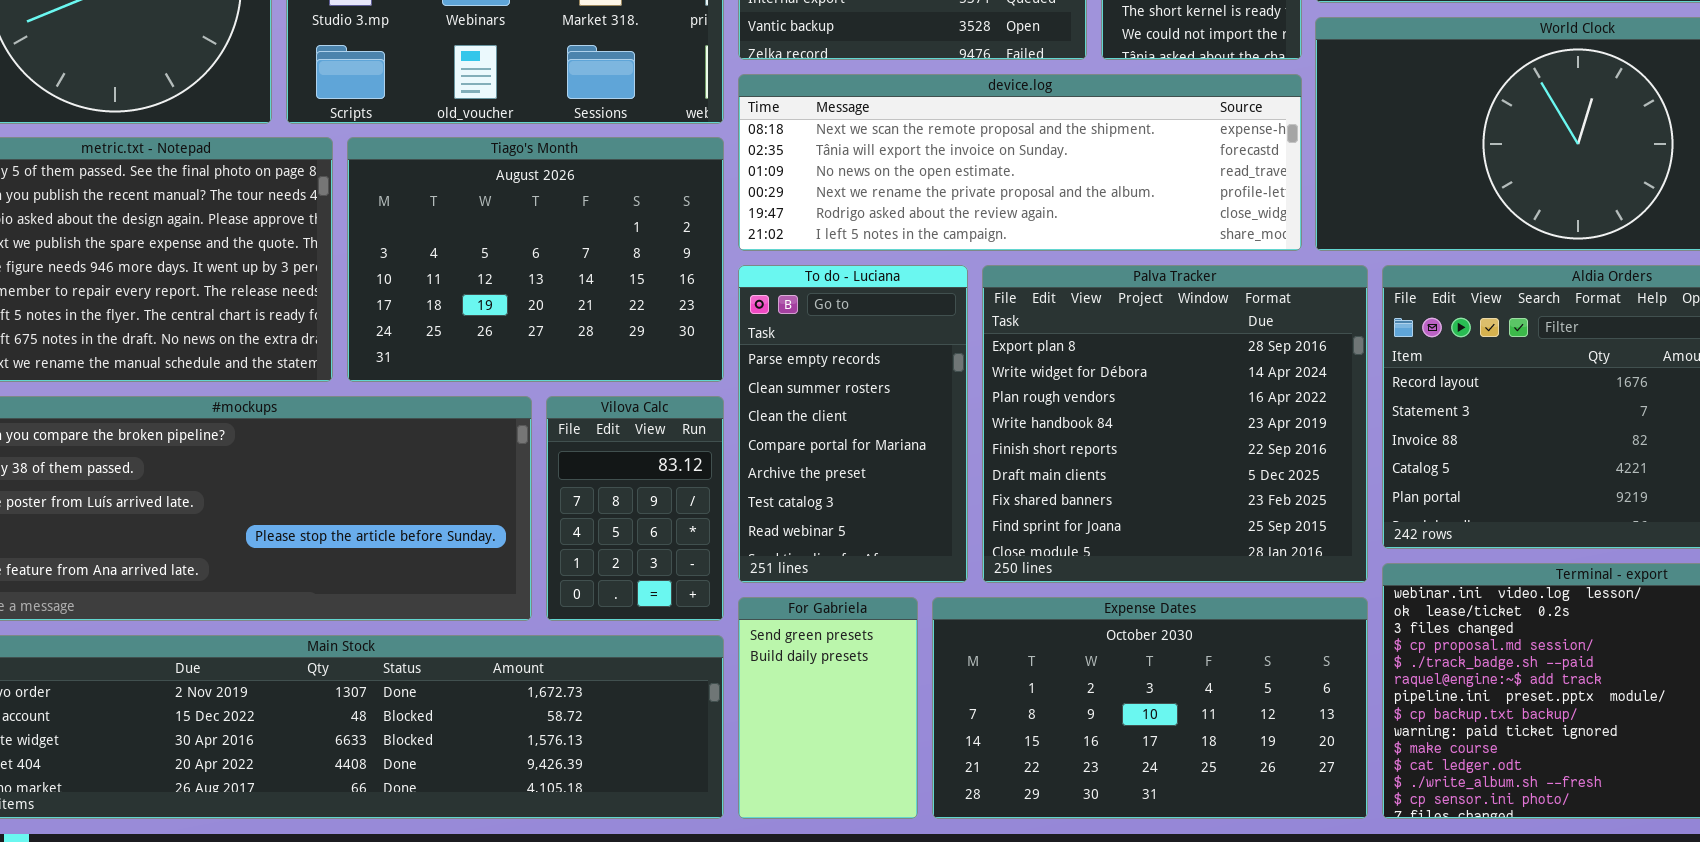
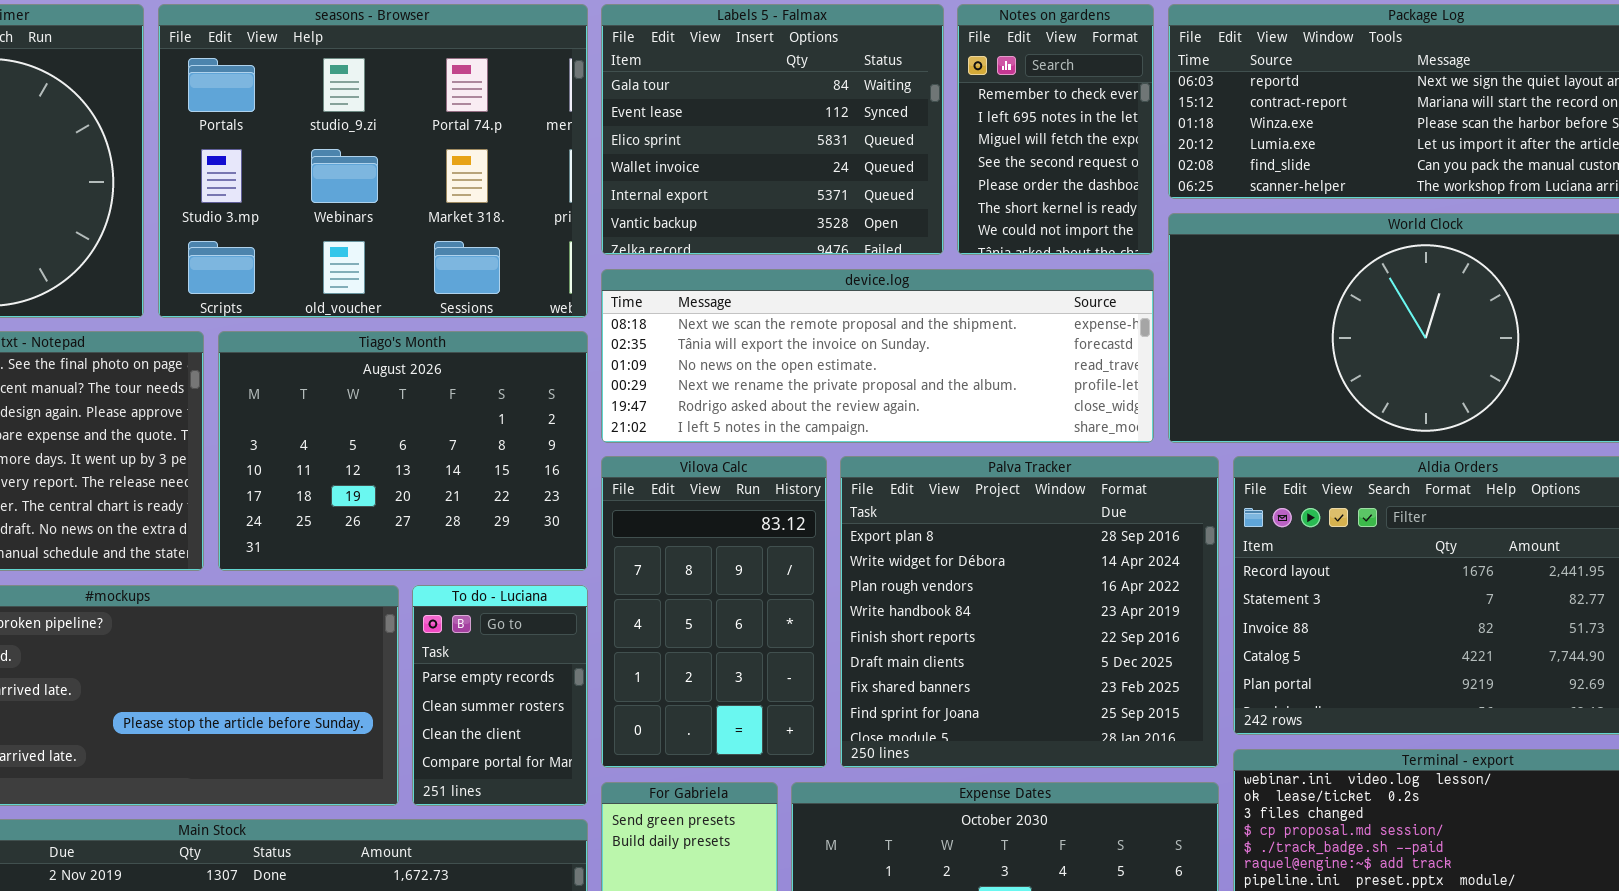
To do - Luciana: [738,265,968,583] -> [412,585,588,806], moved, resized
Vilova Calc: [546,396,724,621] -> [601,456,827,768], moved, resized

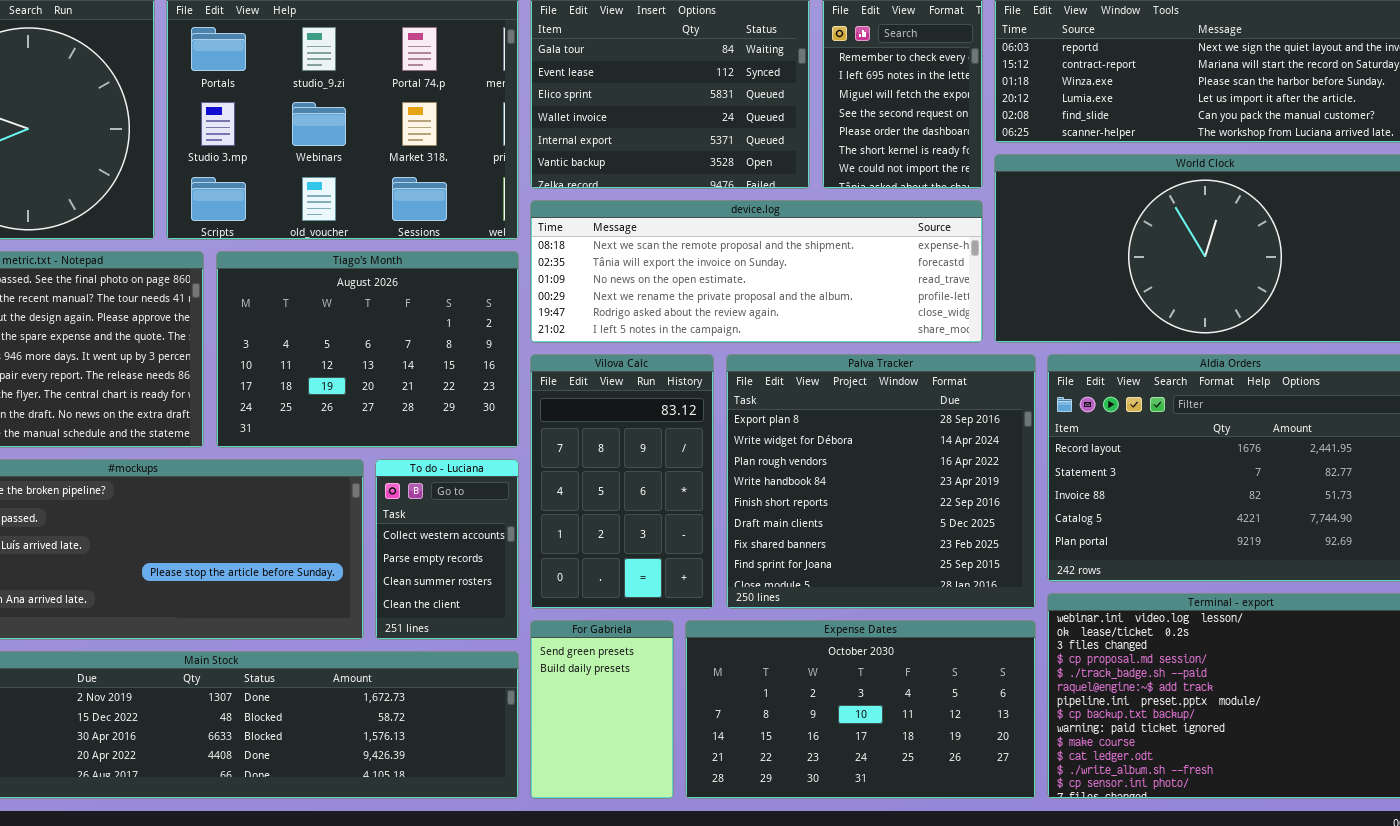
To do - Luciana: [412,585,588,806] -> [375,459,519,640], scrolled up 1 row

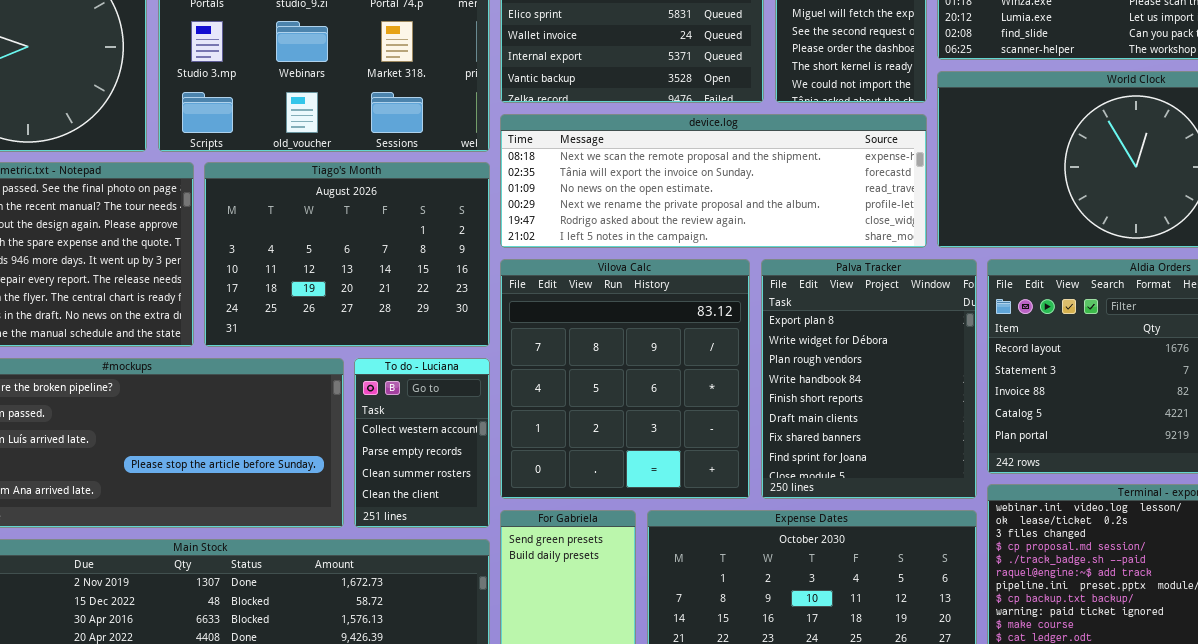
Vilova Calc: [530,354,714,609] -> [500,259,750,499], resized
Palva Tracker: [726,354,1036,609] -> [761,259,977,499], resized

